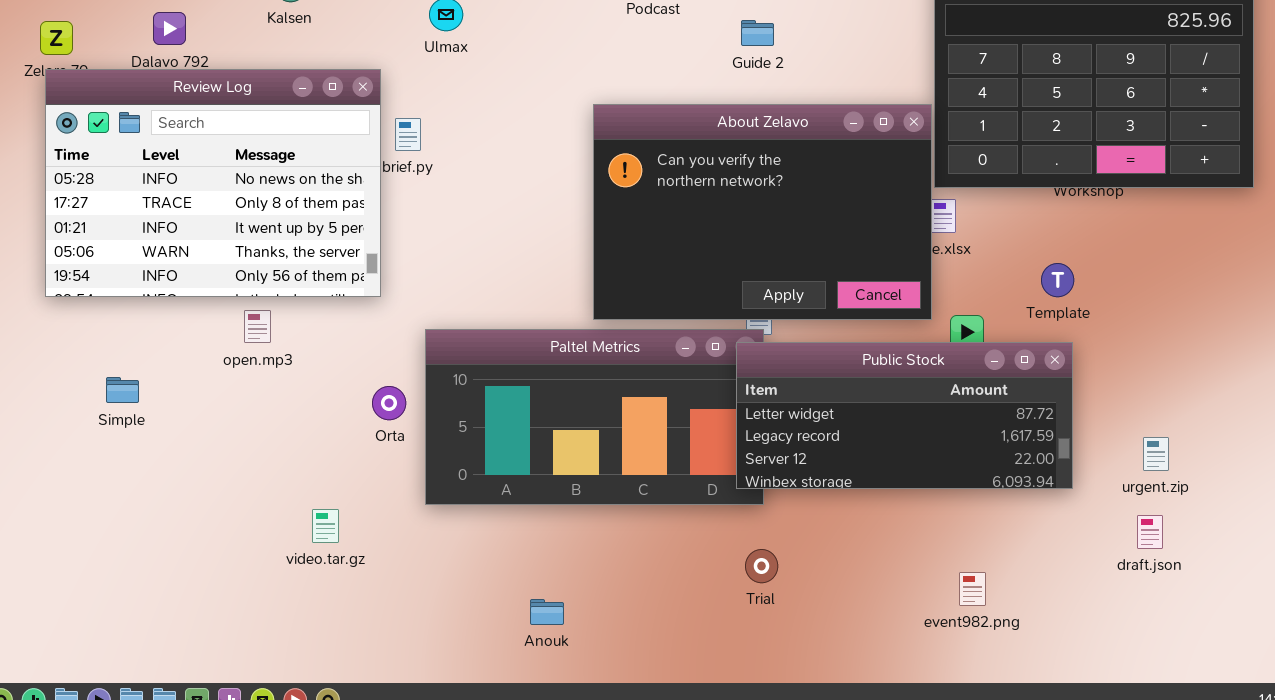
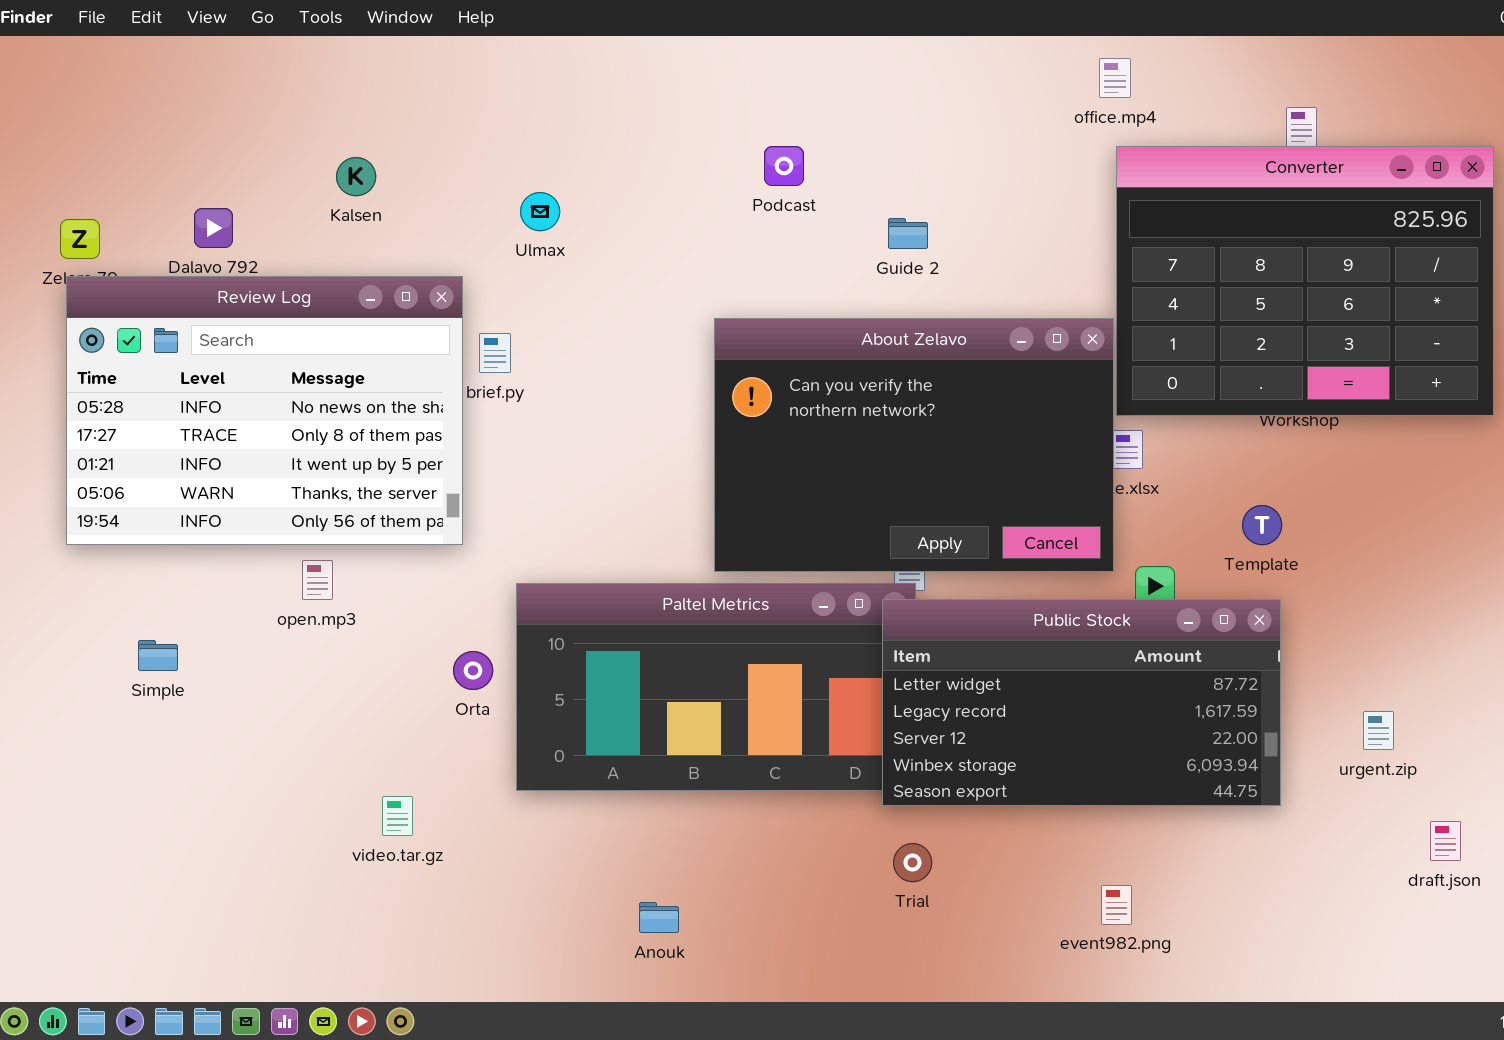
Public Stock: [736,342,1073,489] -> [882,599,1281,806], resized
draft.json: [1137,515,1163,549] -> [1430,821,1461,861], moved
event982.png: [959,572,986,606] -> [1101,885,1132,925], moved

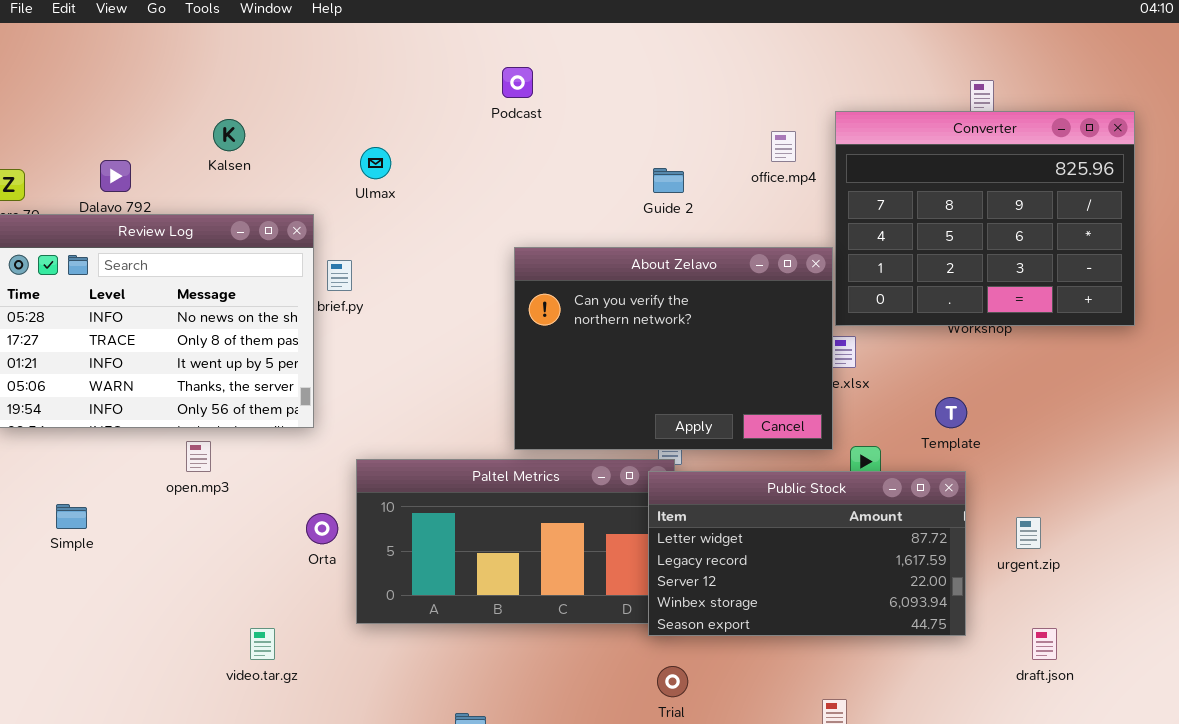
office.mp4: [1099,58,1131,98] -> [771,131,796,162], moved
Podcast: [764,146,804,186] -> [502,67,533,98], moved
urgent.zip: [1363,711,1394,750] -> [1016,517,1041,549], moved
draft.json: [1430,821,1461,861] -> [1032,628,1057,660], moved

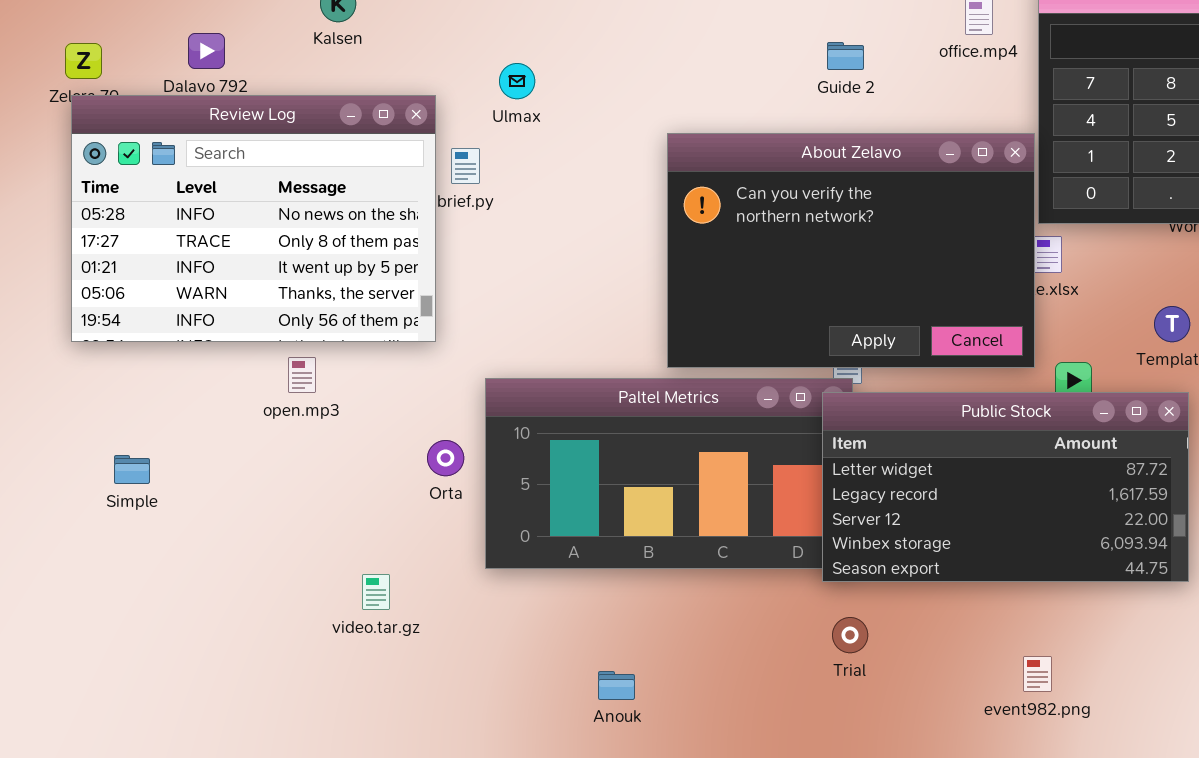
Ulmax: [360,147,391,179] -> [499,63,535,99], moved
Simple: [56,504,87,529] -> [114,455,150,484], moved

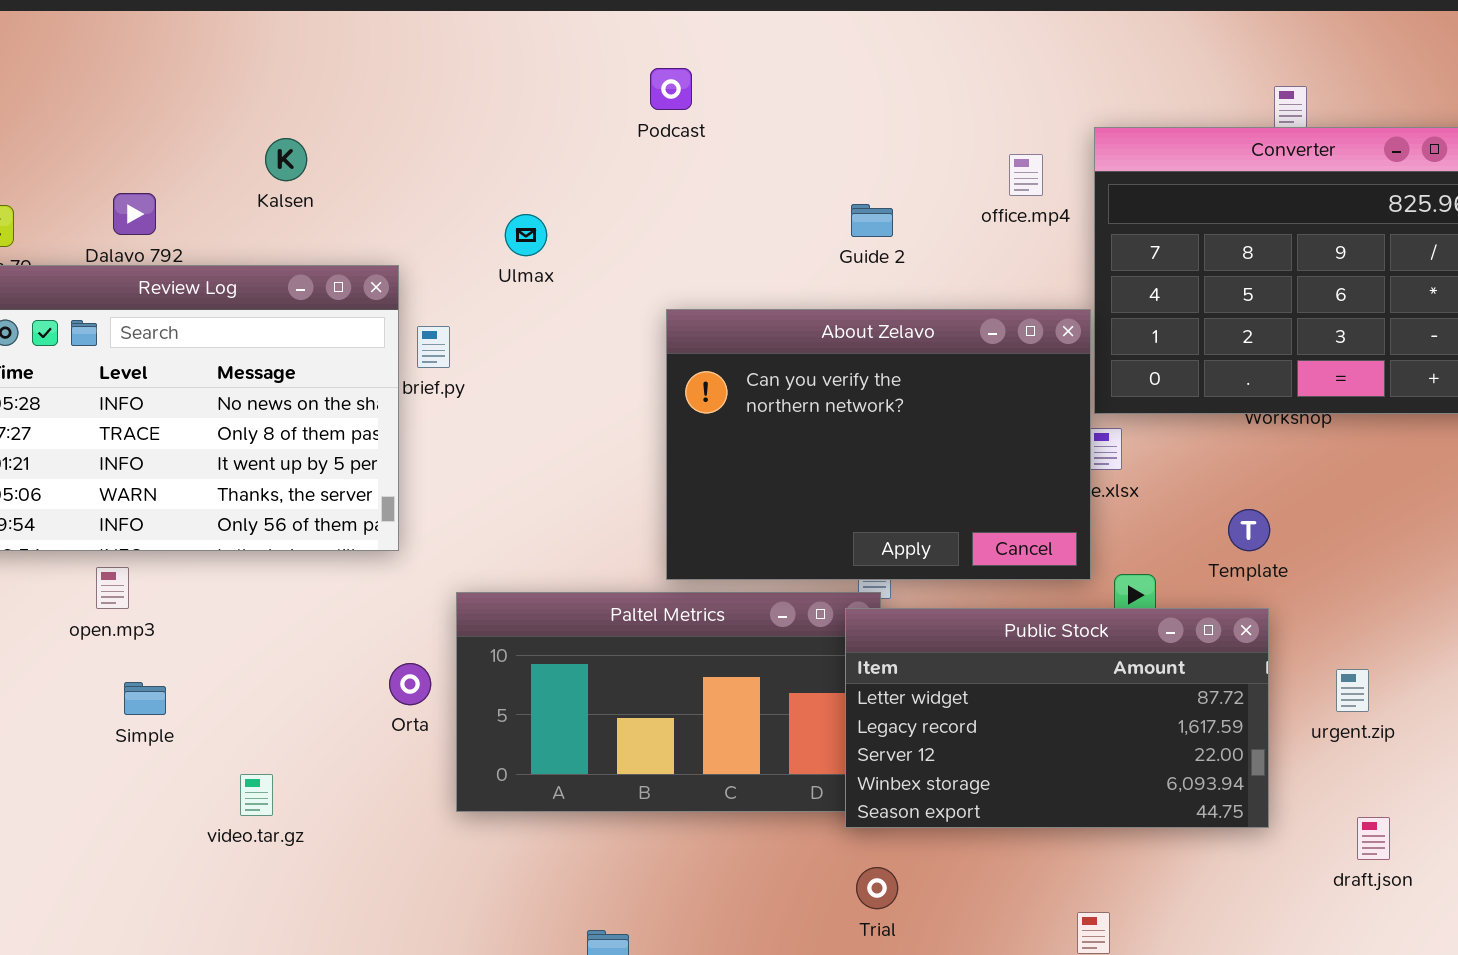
Ulmax: [499,63,535,99] -> [505,214,547,256], moved
open.mp3: [288,357,316,393] -> [96,567,129,609], moved
Simple: [114,455,150,484] -> [124,682,166,715], moved
video.tar.gz: [362,574,390,610] -> [240,774,273,816], moved

